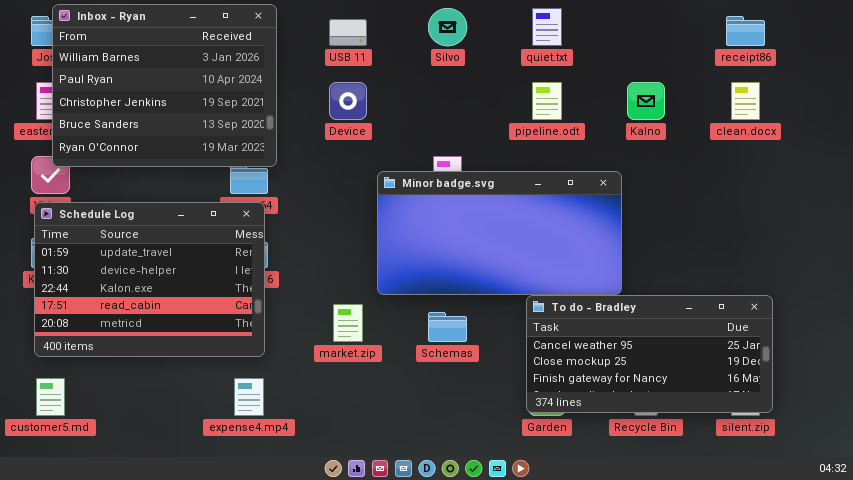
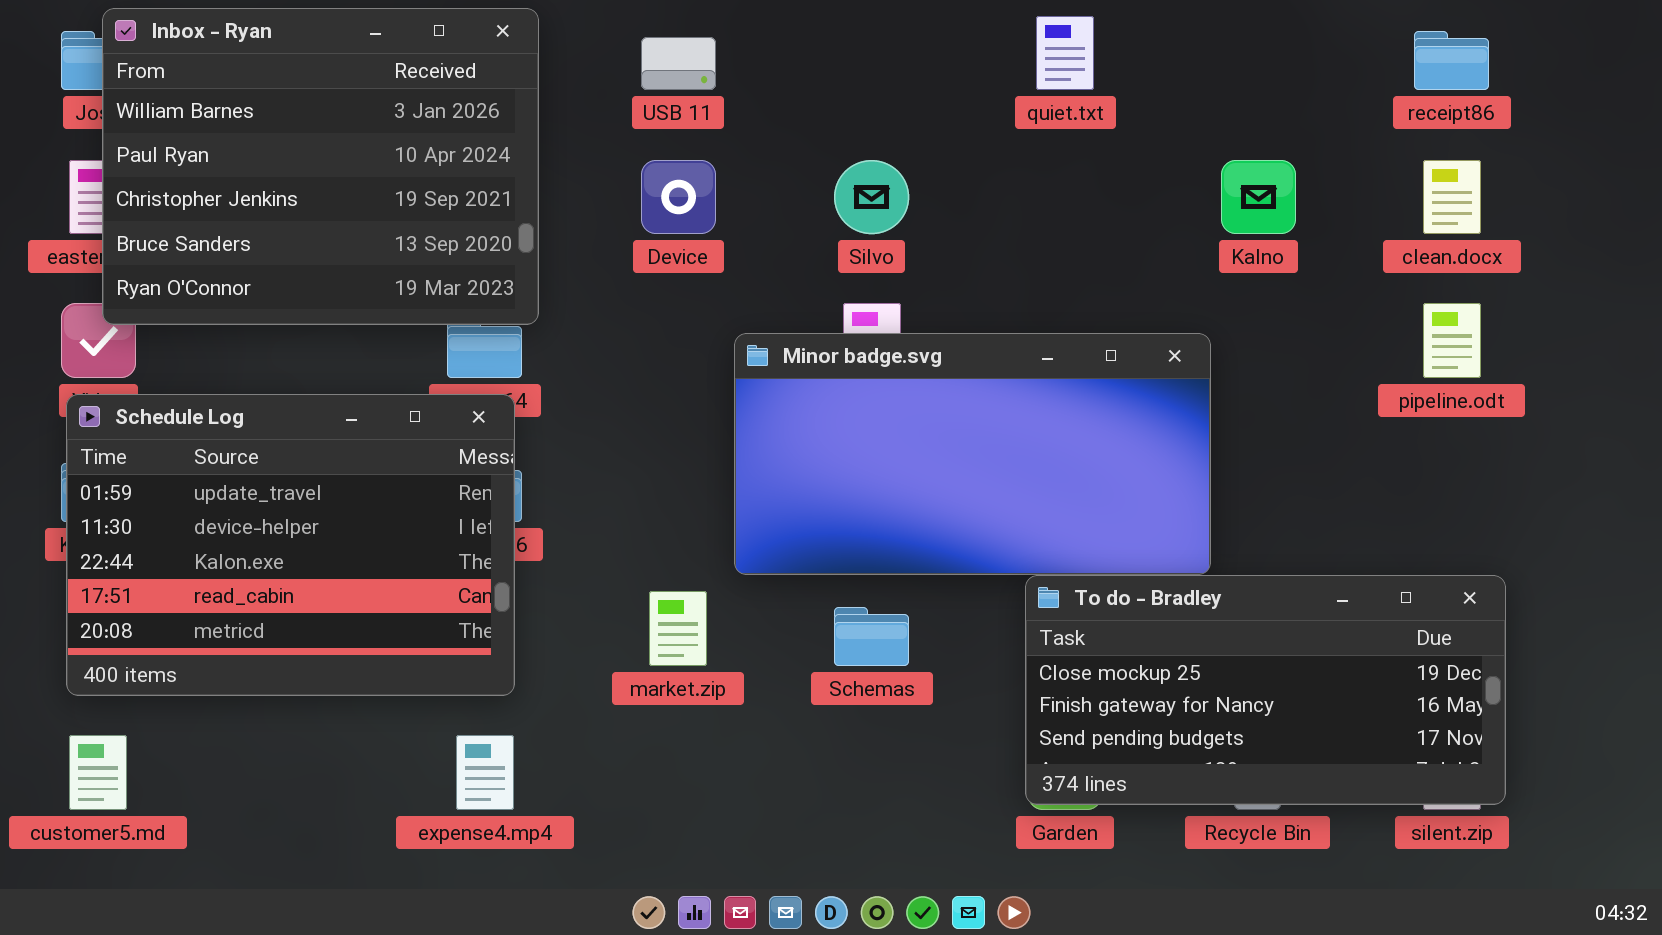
Silvo: [428,8,467,46] -> [834,160,909,234], moved
pipeline.odt: [532,82,562,120] -> [1423,303,1481,378], moved
To do - Bradley: [526,295,773,413] -> [1025,575,1506,805], scrolled down 1 row

